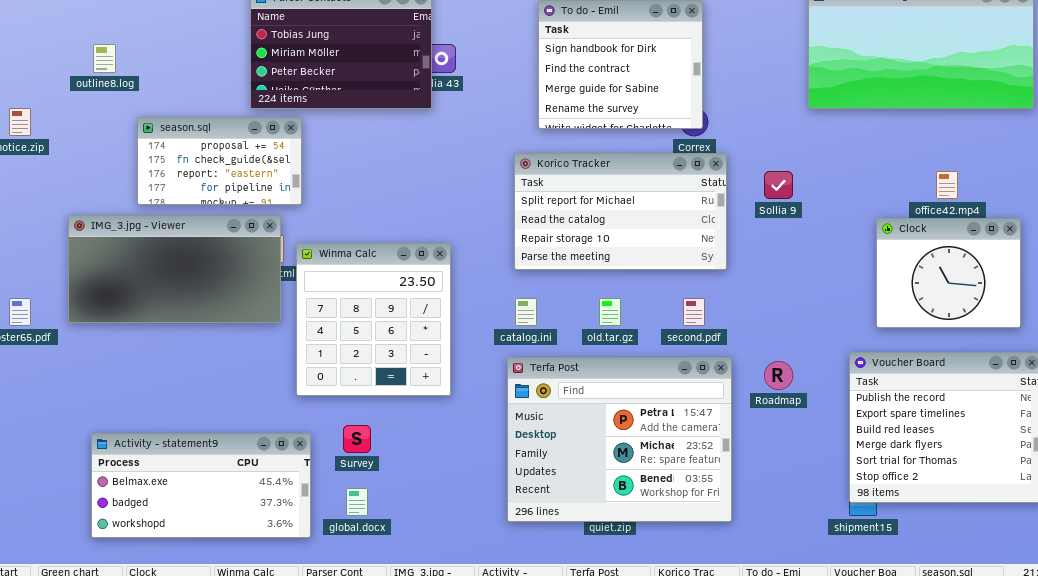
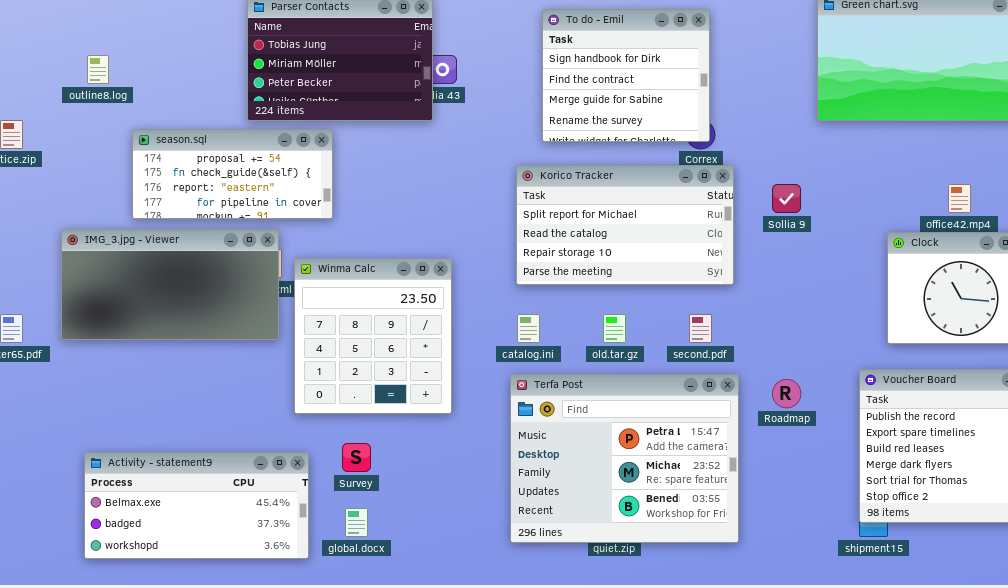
season.sql: [137,117,302,205] -> [132,129,333,219], resized

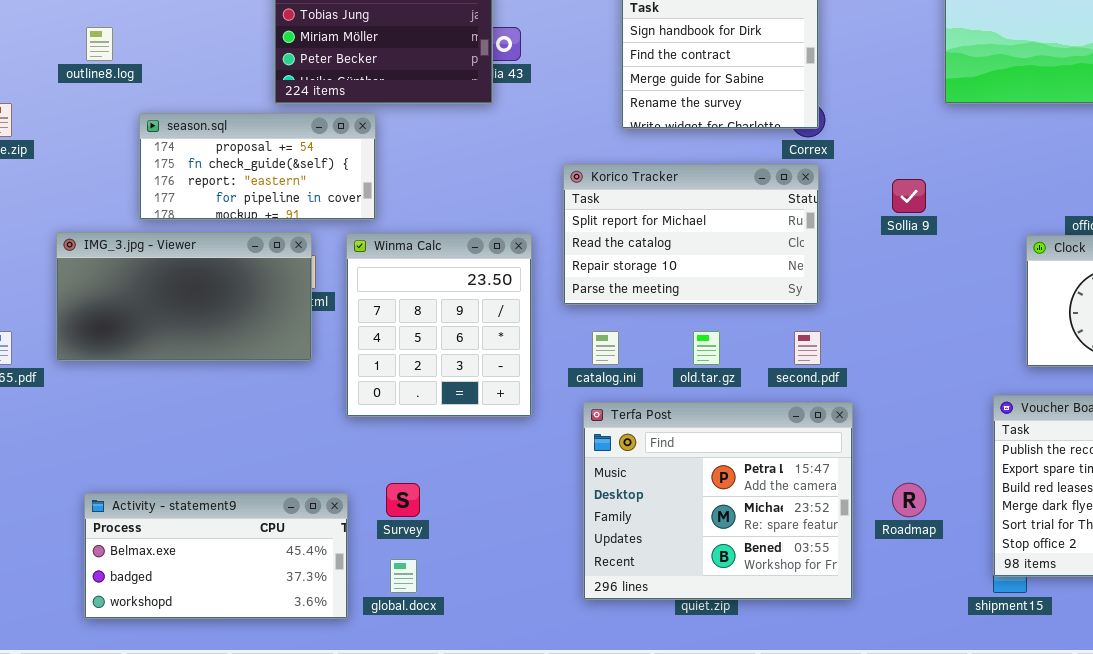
Korico Tracker: [516,165,734,285] -> [563,164,819,305], moved
Winma Calc: [294,258,452,414] -> [346,233,532,417], moved
Roadmap: [772,379,801,408] -> [892,483,926,517], moved

